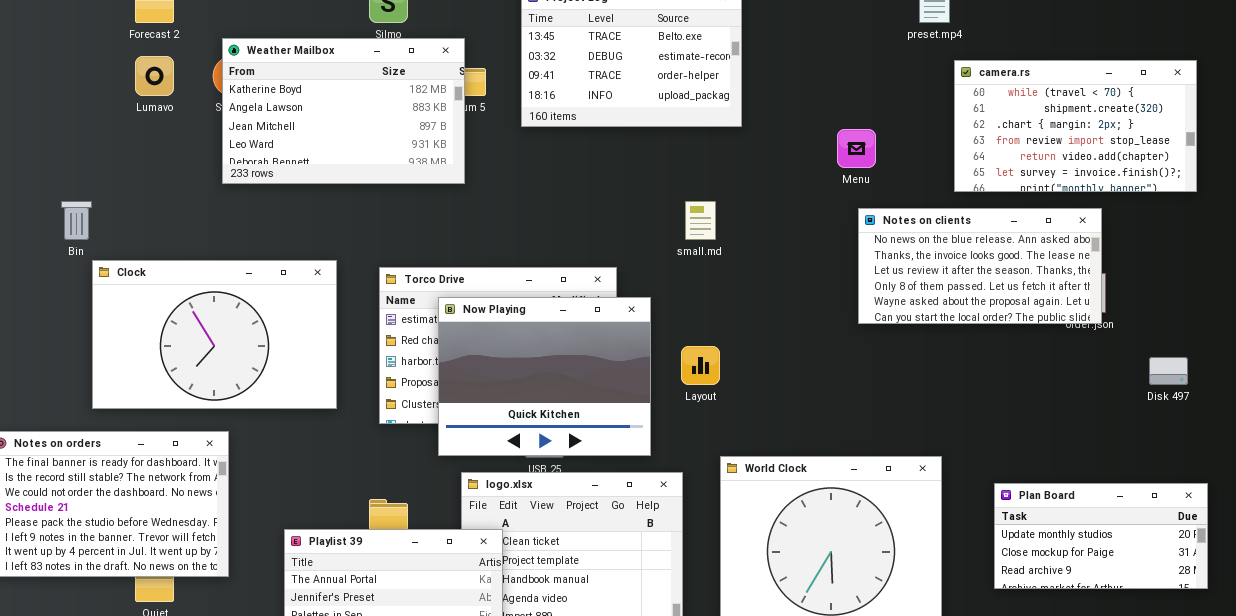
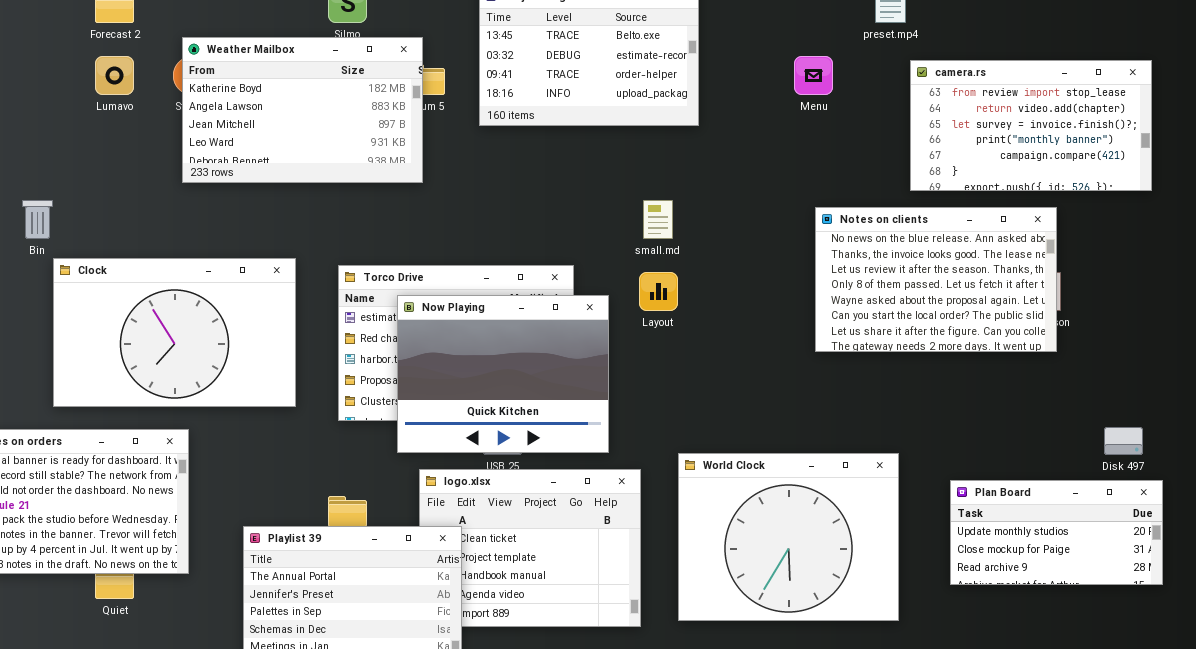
camera.rs: [954,60,1197,192] -> [910,60,1152,191], scrolled down 3 rows
Menu: [837,129,876,168] -> [794,56,833,95], moved
Notes on clients: [858,208,1102,324] -> [815,207,1057,352], resized
Layout: [681,346,720,385] -> [639,272,678,311], moved
Disk 497: [1149,357,1188,385] -> [1104,427,1143,455], moved

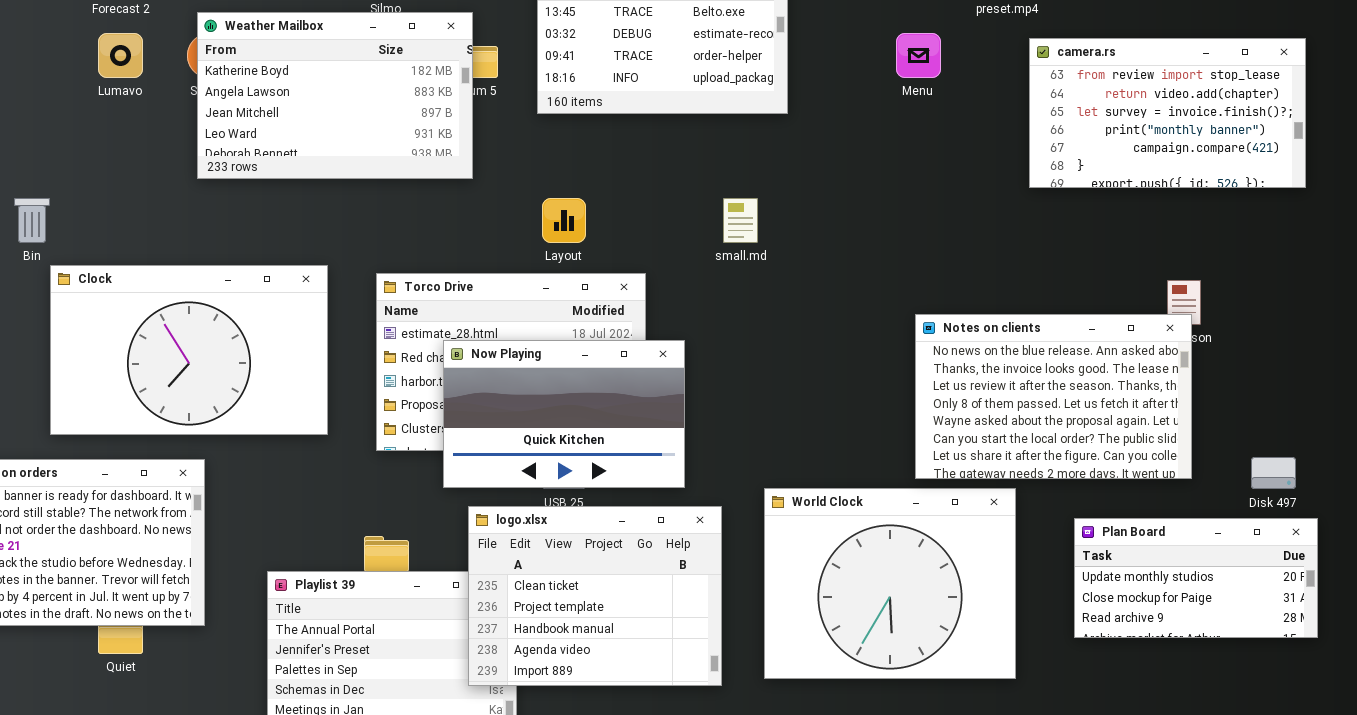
Notes on clients: [815,207,1057,352] -> [915,314,1192,479], moved
Layout: [639,272,678,311] -> [542,198,586,243], moved
Now Playing: [397,295,609,453] -> [443,340,685,488], resized
logo.xlsx: [419,469,641,627] -> [468,506,722,686], raised

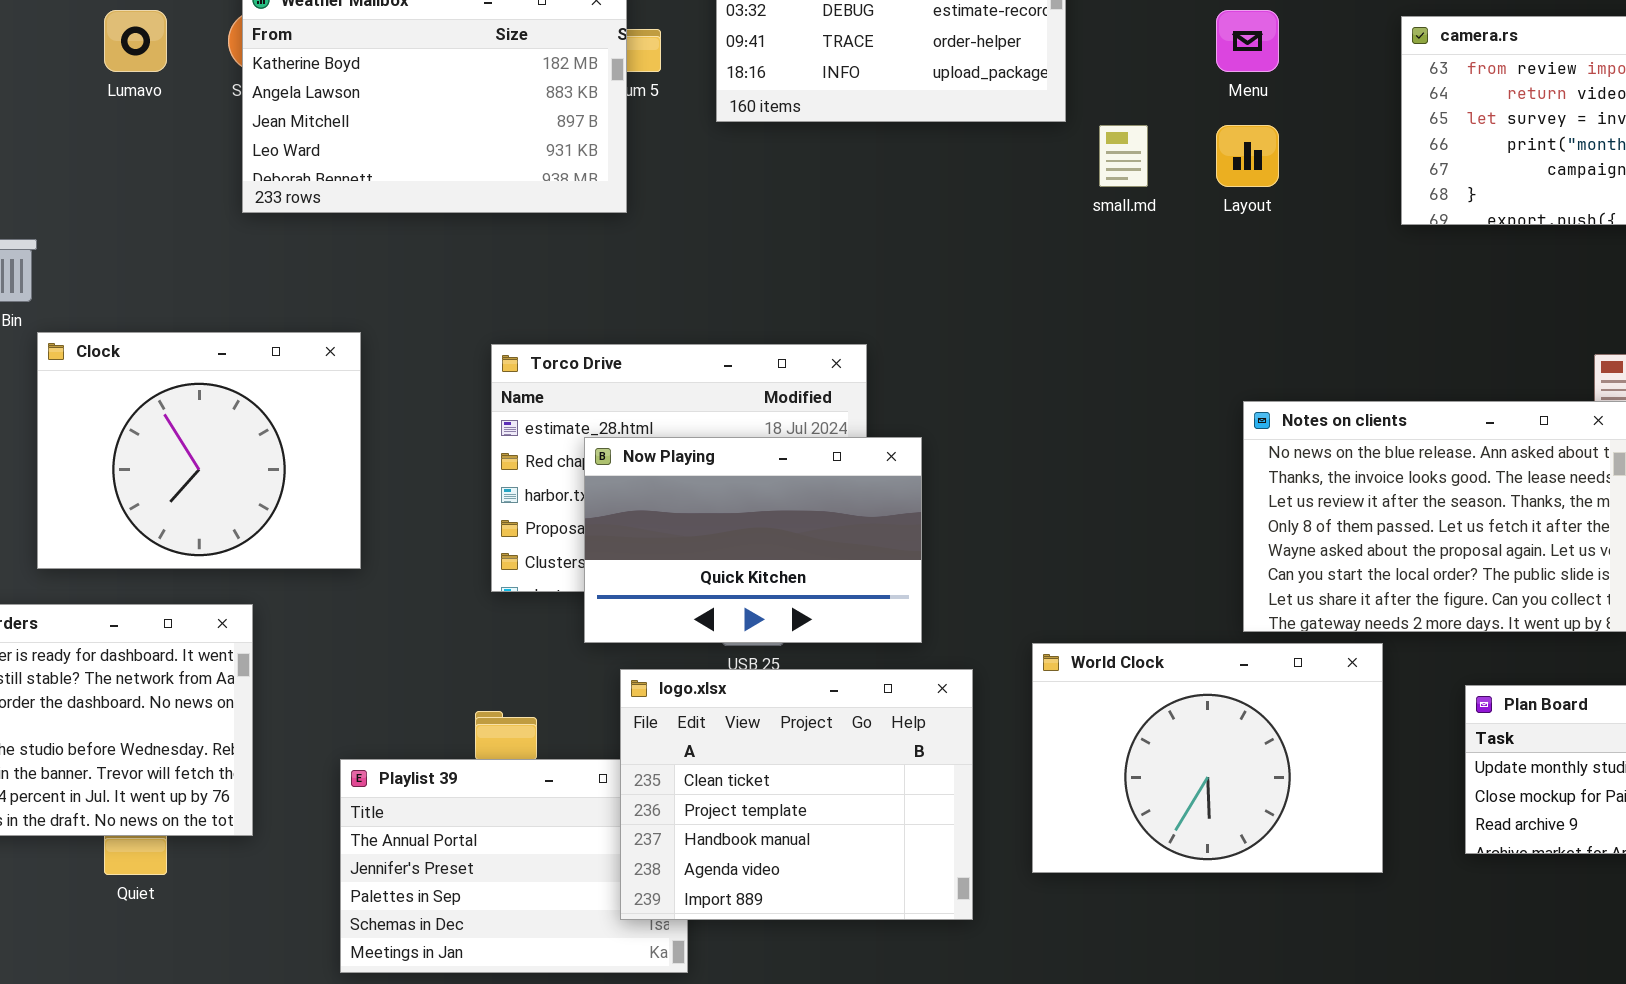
Layout: [542,198,586,243] -> [1216,125,1279,187], moved
small.md: [723,198,758,243] -> [1099,125,1148,187], moved
Clock: [50,265,328,435] -> [37,332,361,569], resized
World Clock: [764,488,1016,679] -> [1032,643,1383,873], resized

